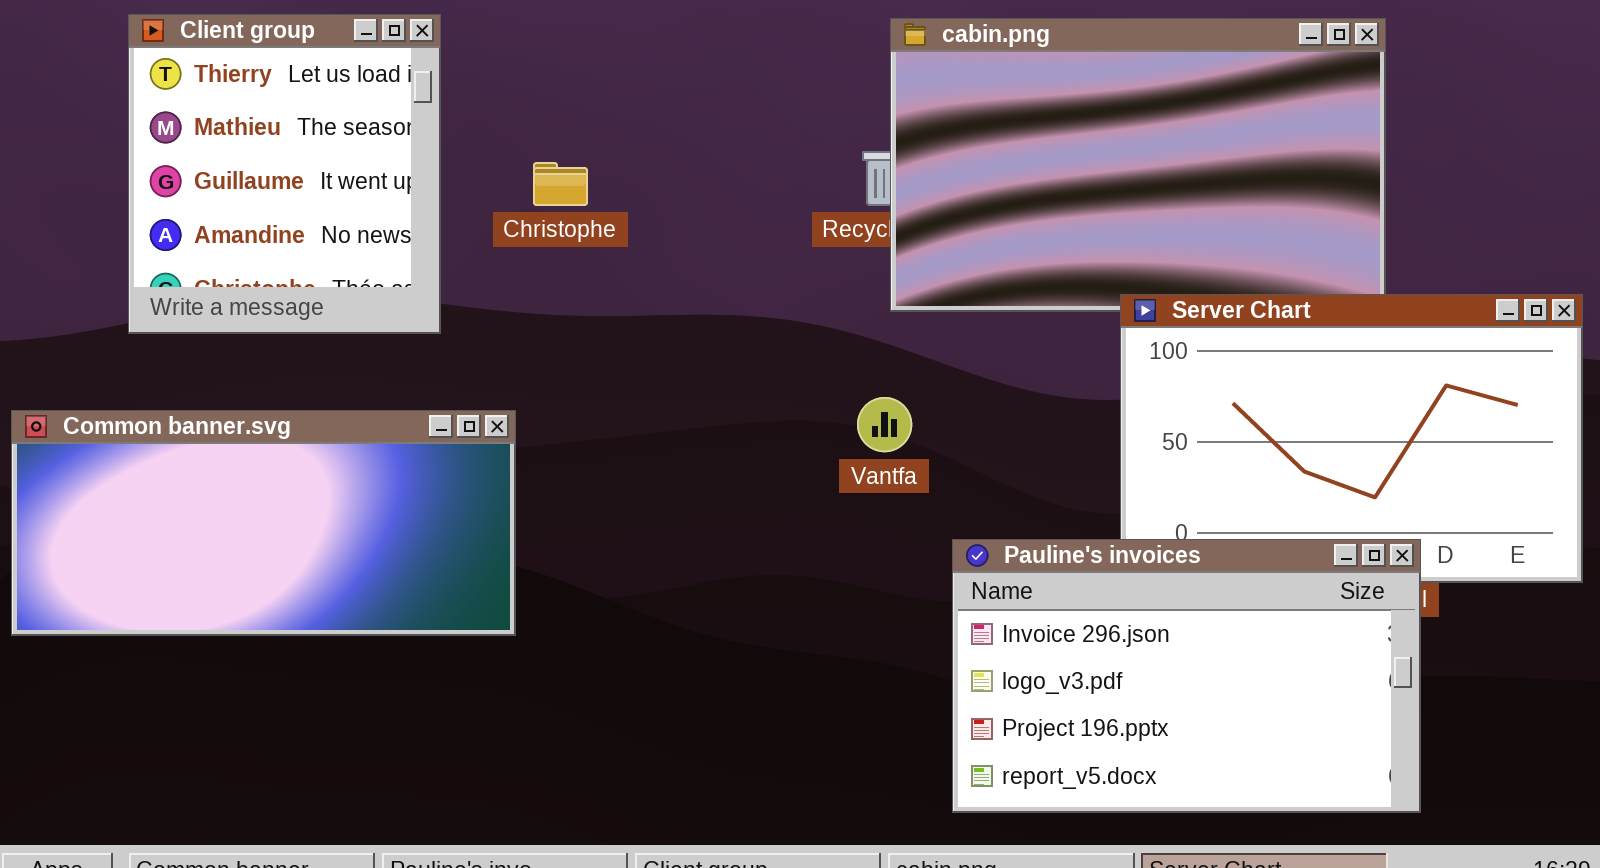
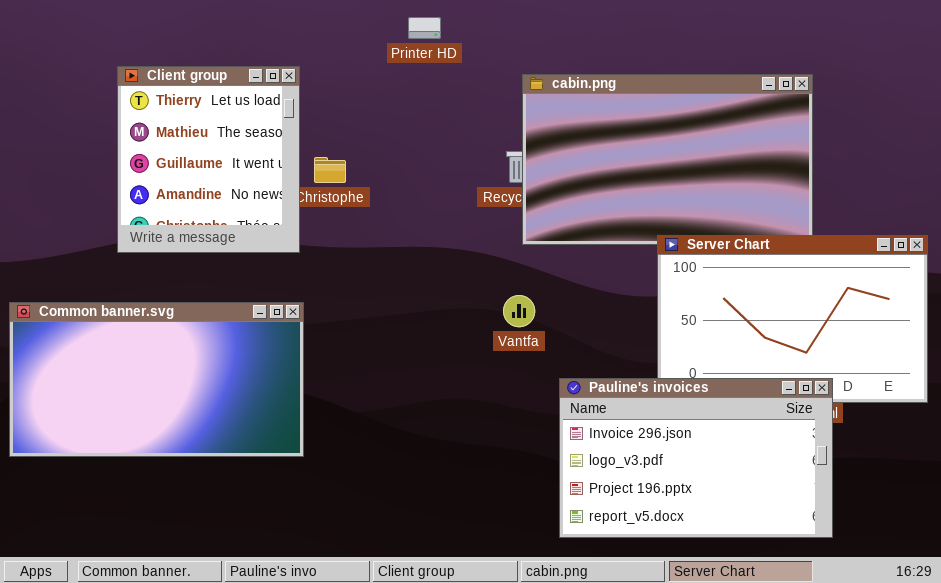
Client group: [128,14,441,334] -> [117,66,300,253], moved
Common banner.svg: [11,410,516,636] -> [9,302,304,457], resized

